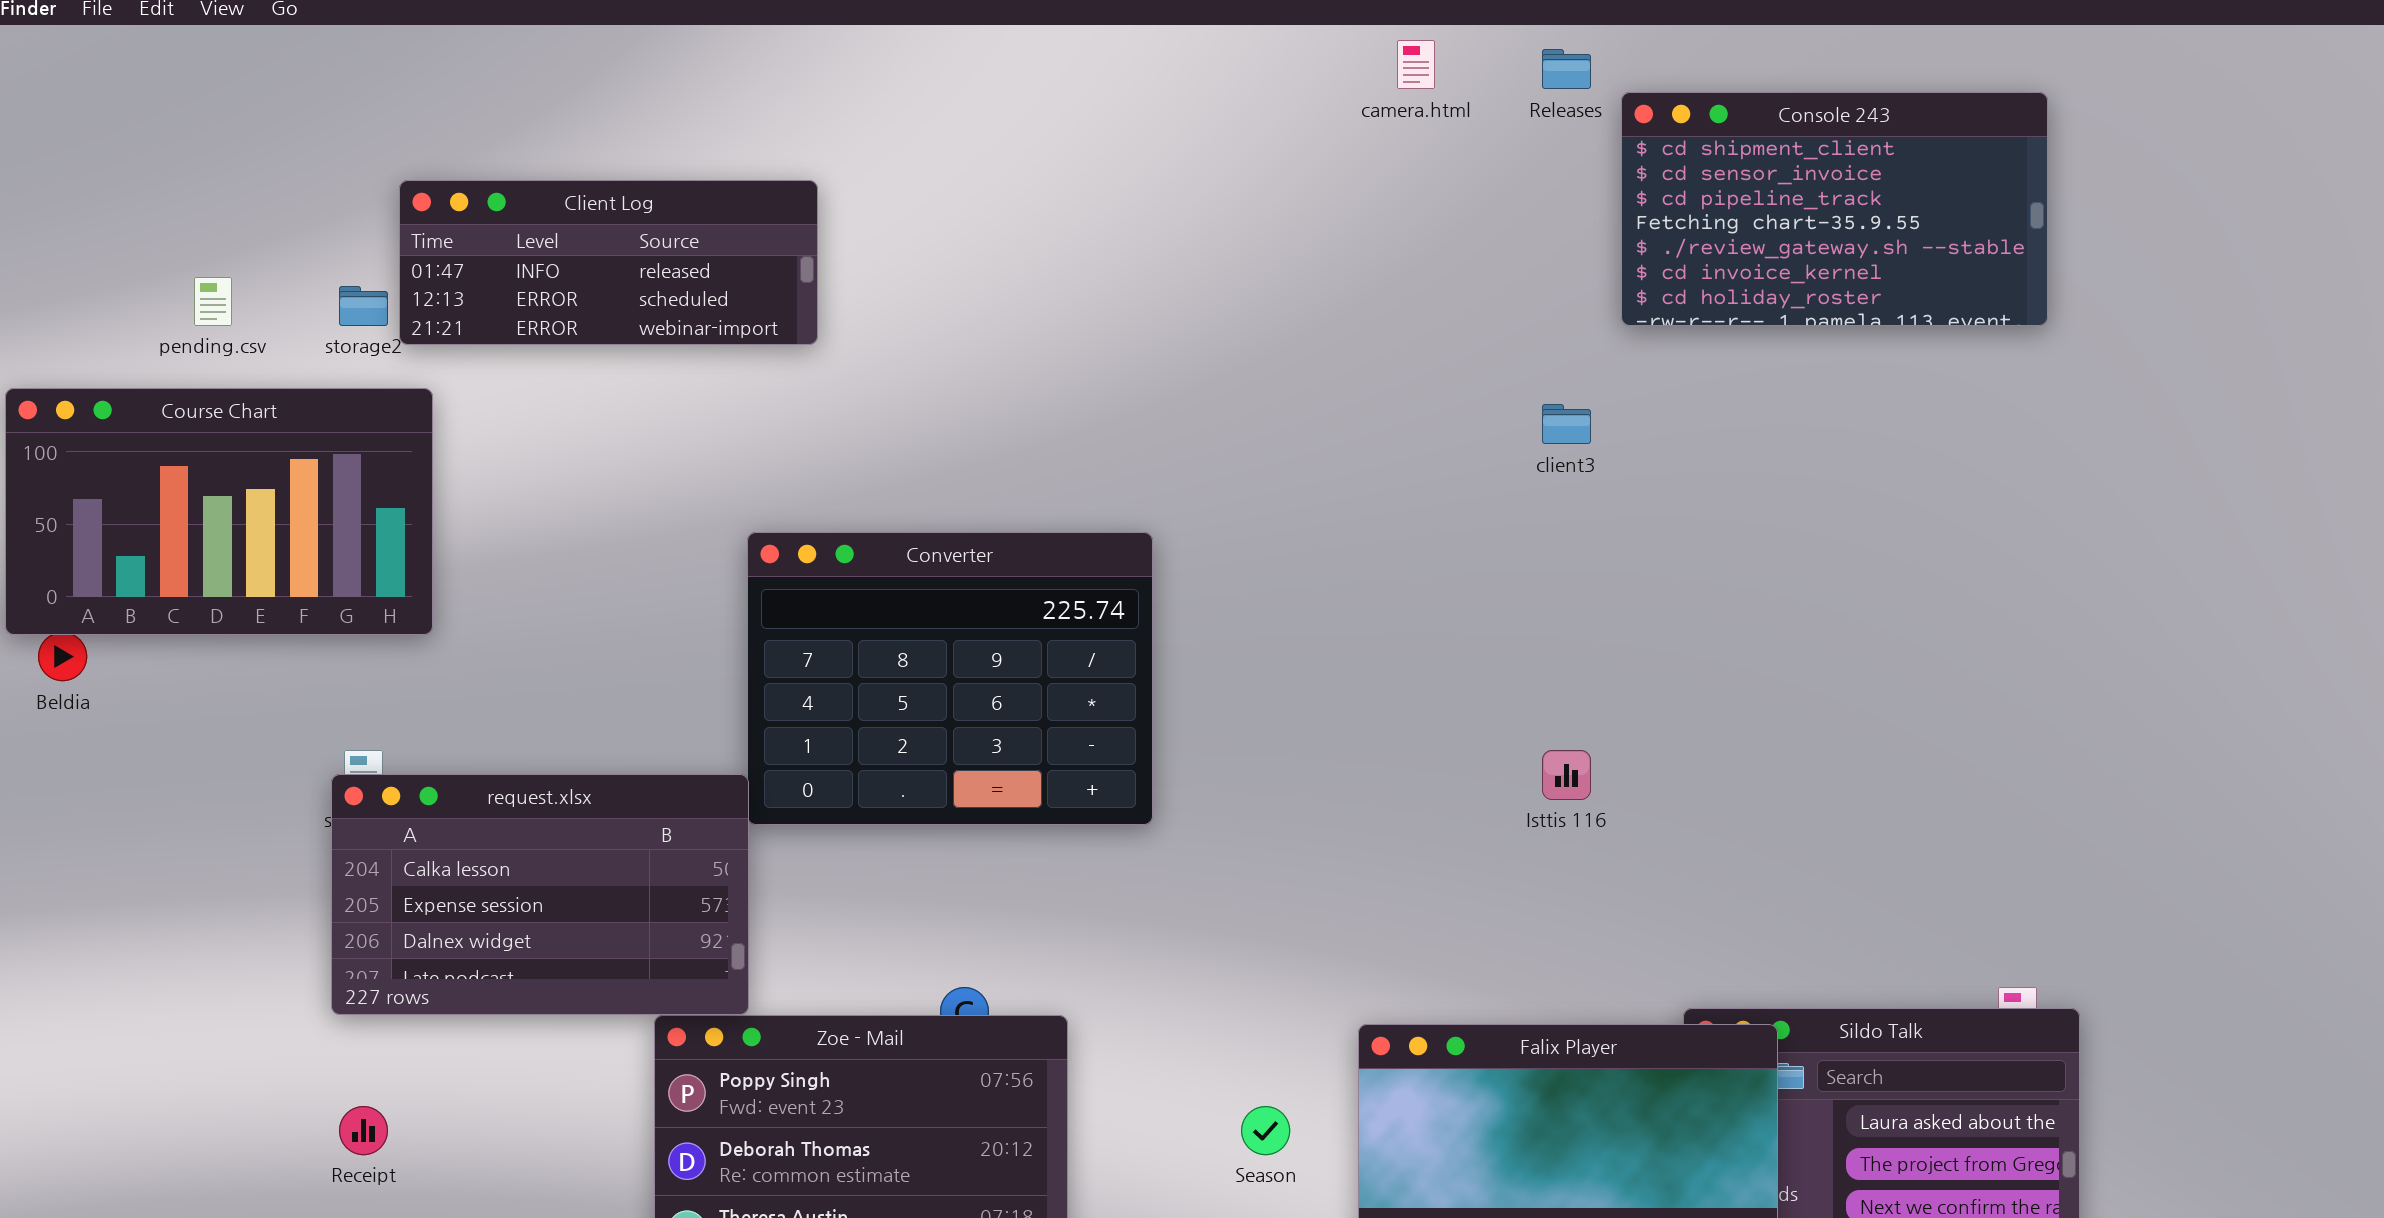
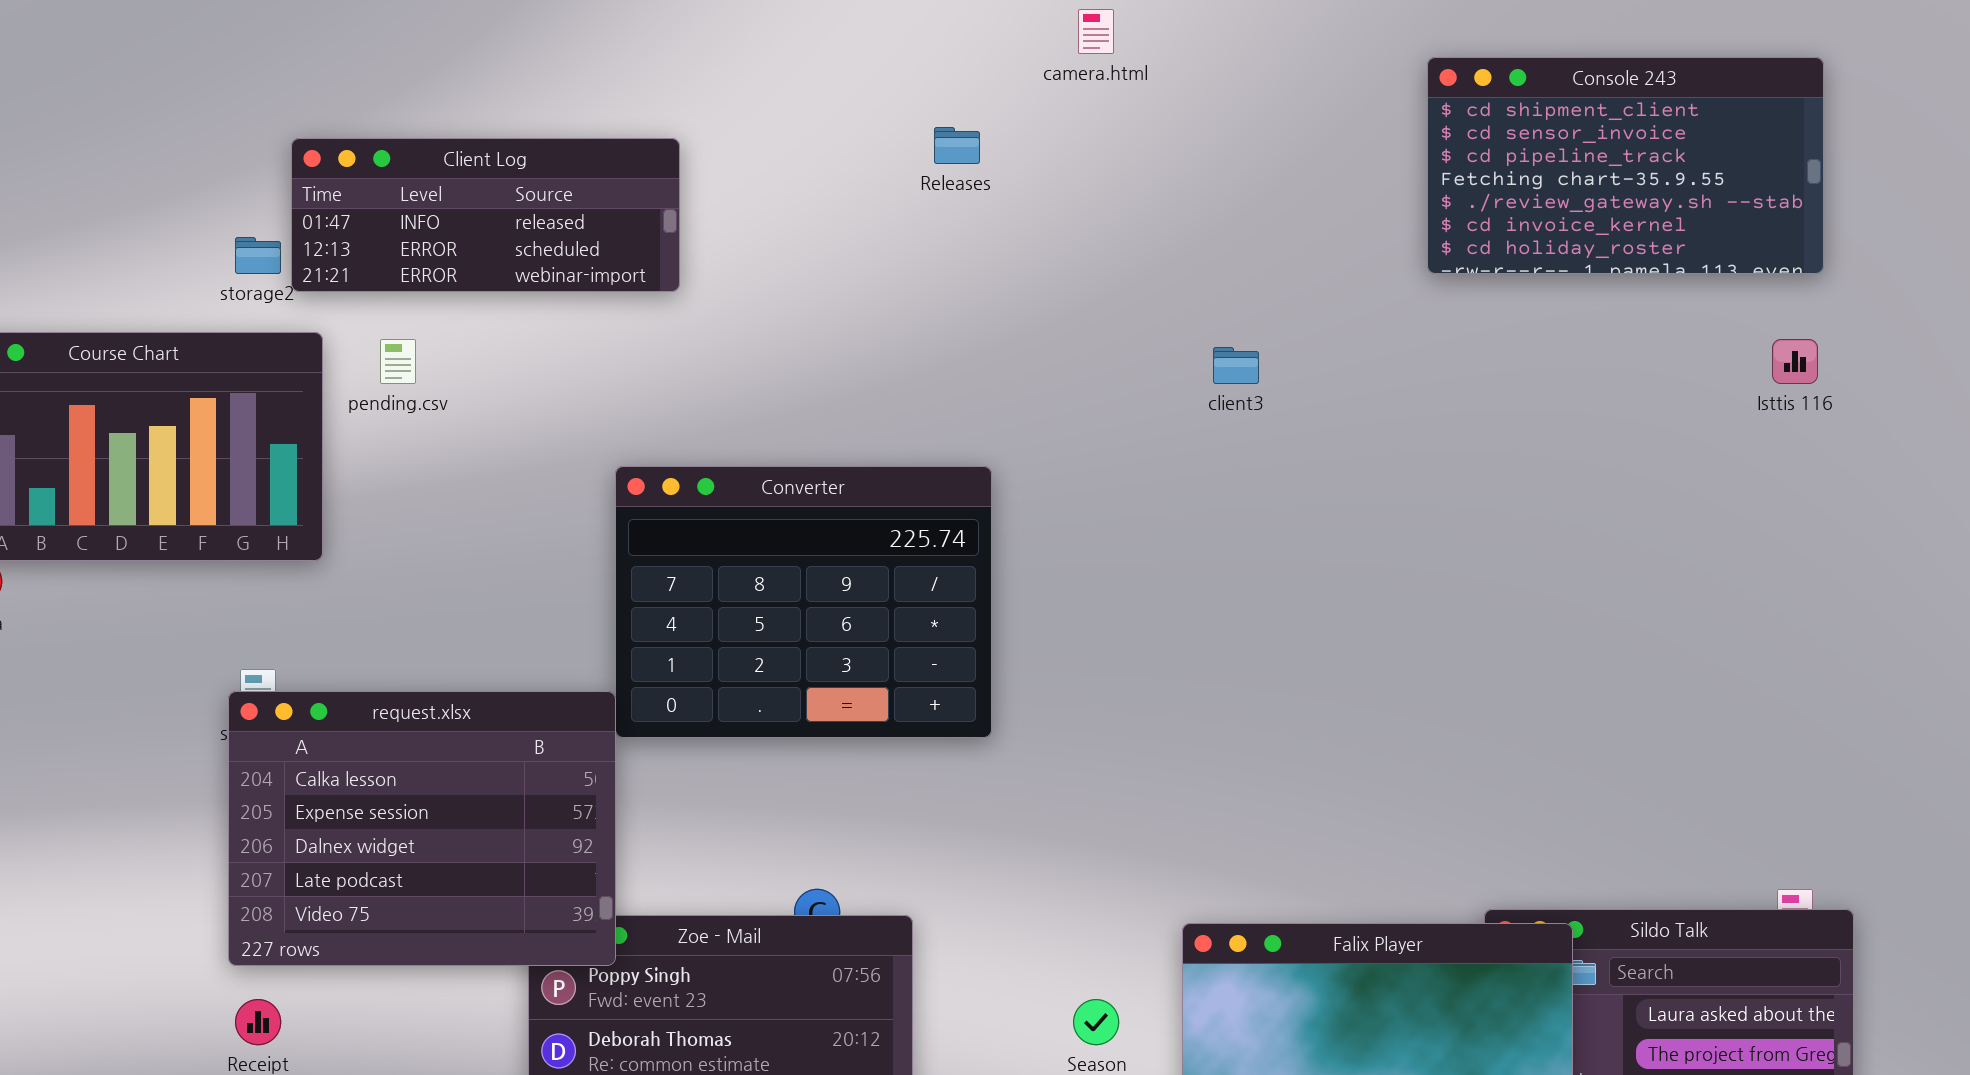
camera.html: [1397,40,1435,89] -> [1078,9,1114,54], moved
Releases: [1542,49,1591,89] -> [934,127,980,164], moved
pending.csv: [194,277,232,326] -> [380,339,416,384], moved
client3: [1542,404,1591,444] -> [1213,347,1259,384], moved
Isttis 116: [1542,750,1591,800] -> [1772,339,1818,384], moved
request.xlsx: [331,774,749,1015] -> [228,691,616,966], resized

